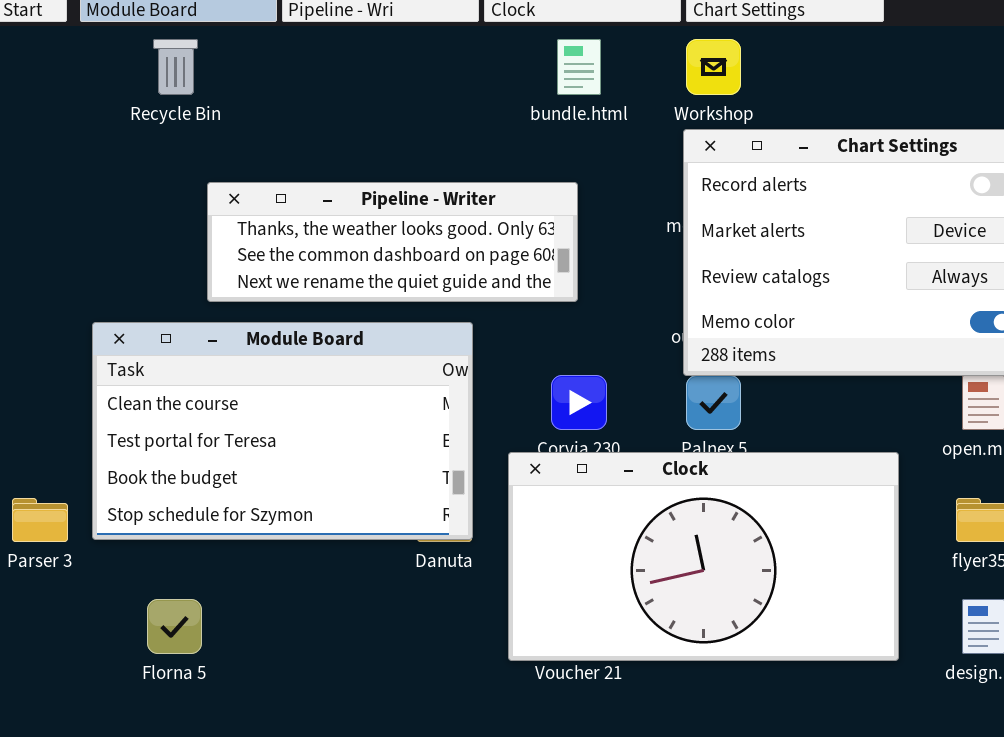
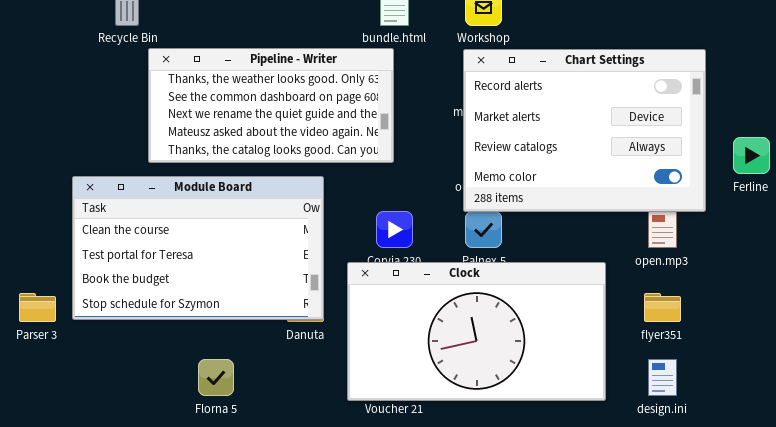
Pipeline - Writer: [207,182,578,302] -> [148,48,394,163], resized
Florna 5: [147,599,202,654] -> [198,359,234,396], moved

